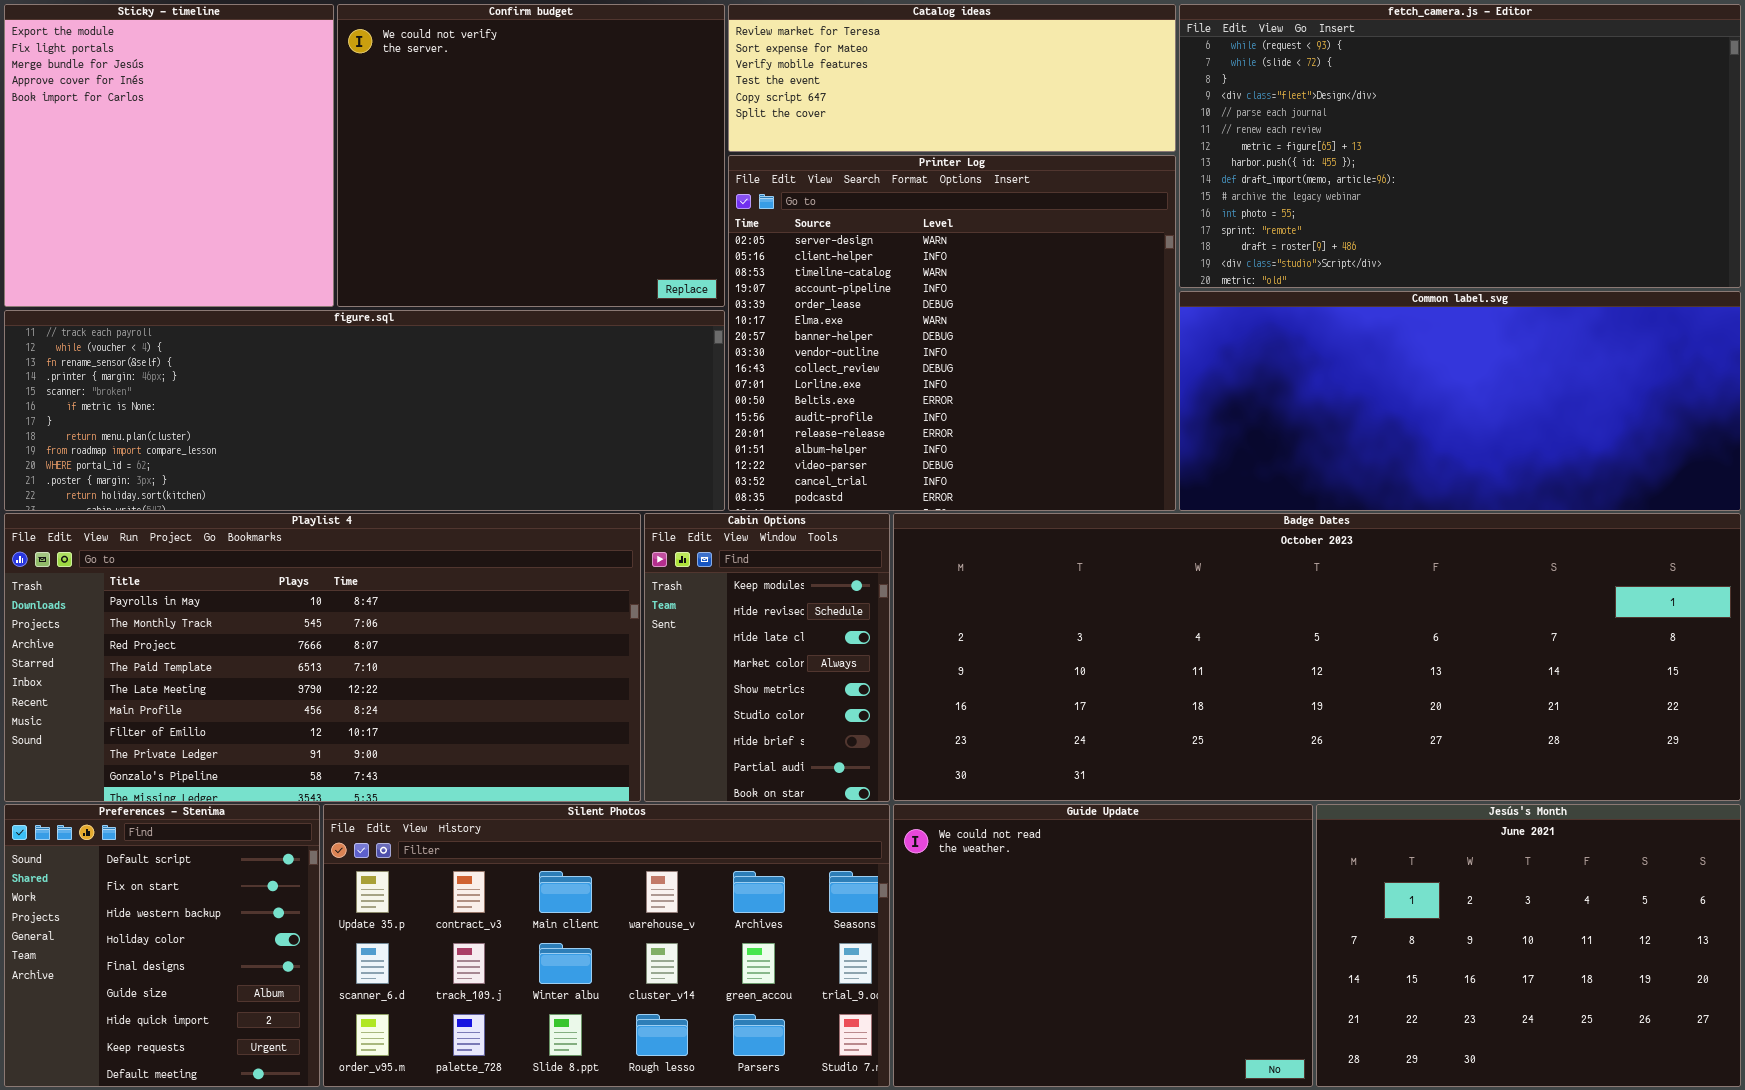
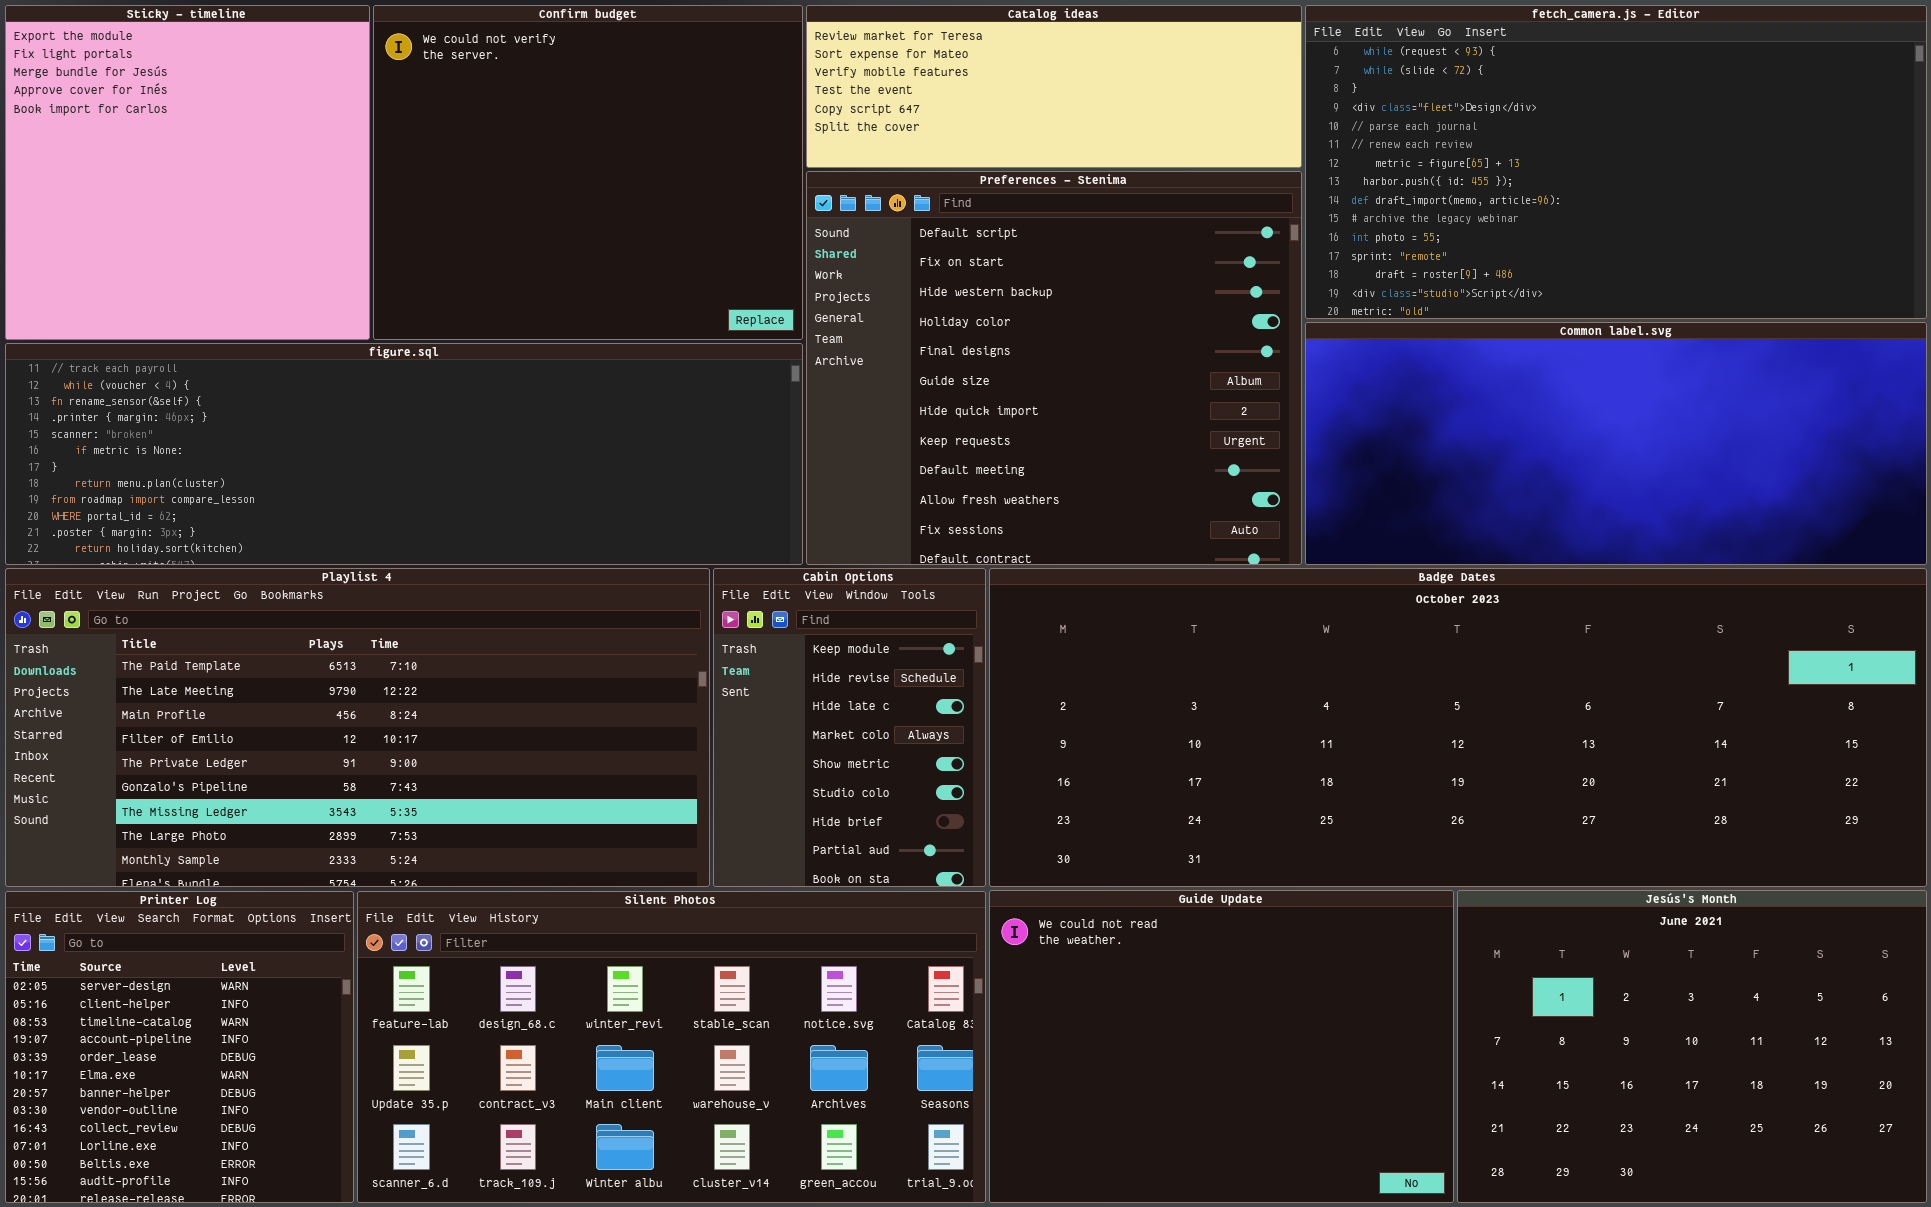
Printer Log: [728,155,1176,511] -> [5,891,354,1203], moved, resized
Playlist 4: [4,513,641,802] -> [5,568,710,887], scrolled down 3 rows
Preferences - Stenima: [4,804,320,1087] -> [806,171,1302,565], moved, resized
Silent Photos: [323,804,890,1087] -> [357,891,986,1203], scrolled up 1 row

